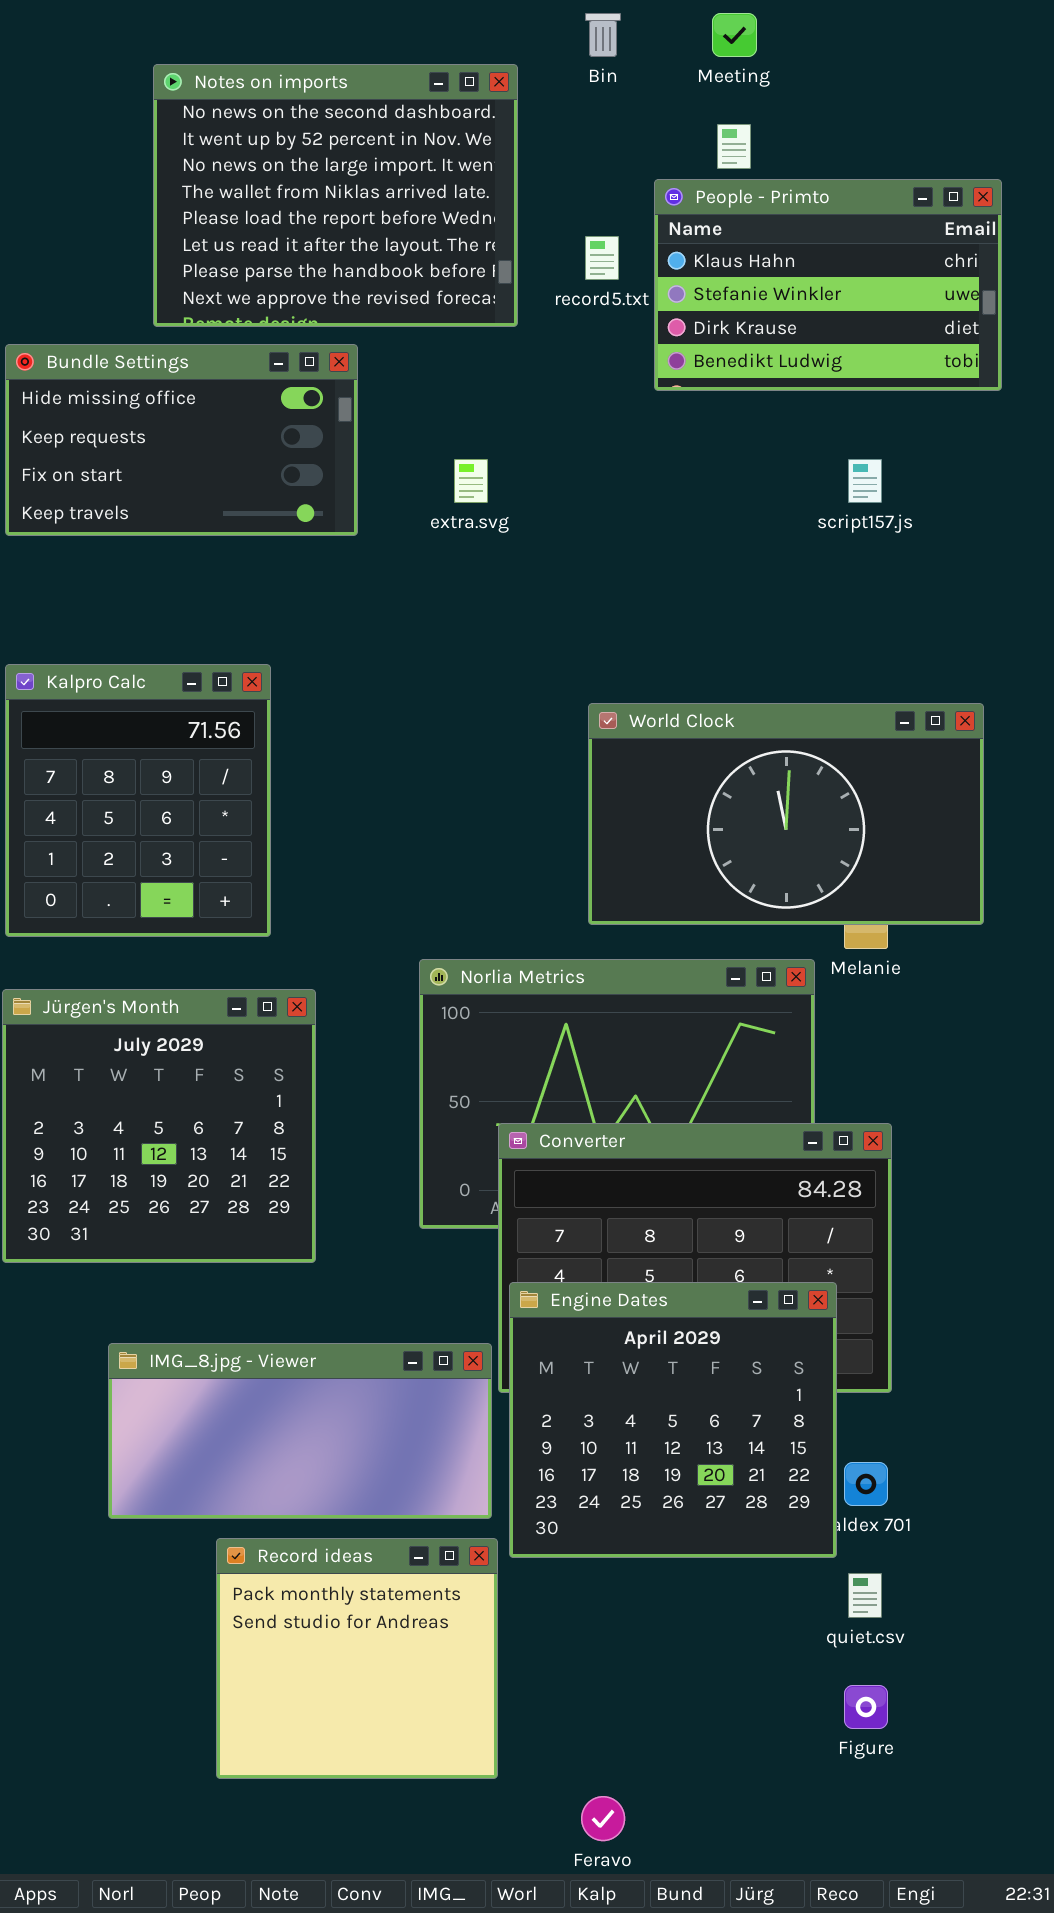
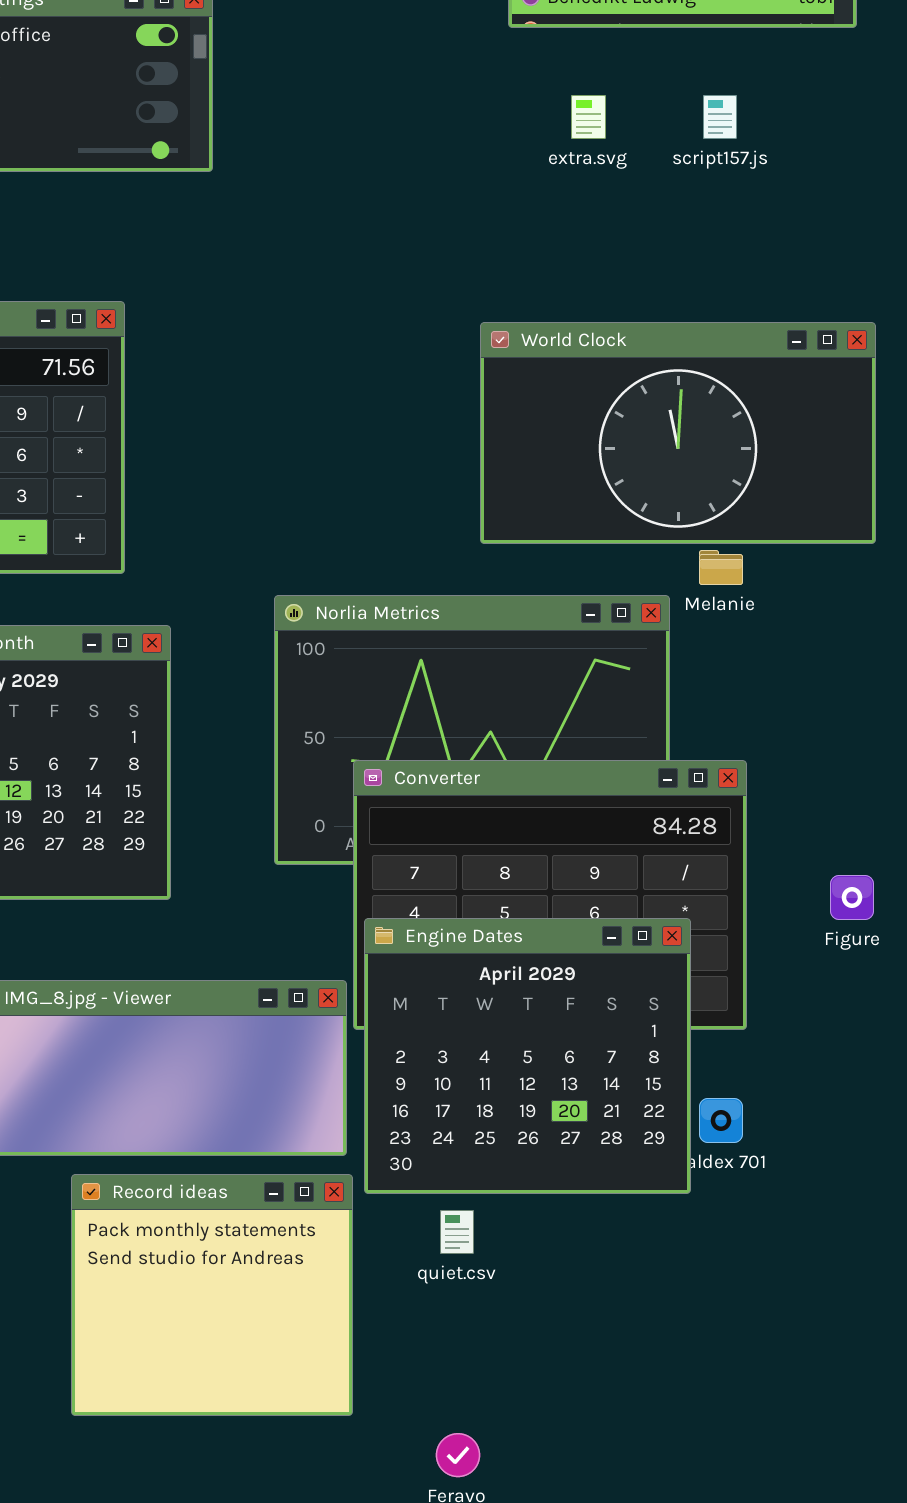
extra.svg: [454,459,488,503] -> [571,95,606,139], moved
World Clock: [588,703,984,925] -> [480,322,876,544], moved
quiet.csv: [848,1573,882,1618] -> [440,1210,474,1254], moved
Figure: [844,1685,888,1729] -> [830,875,874,920], moved

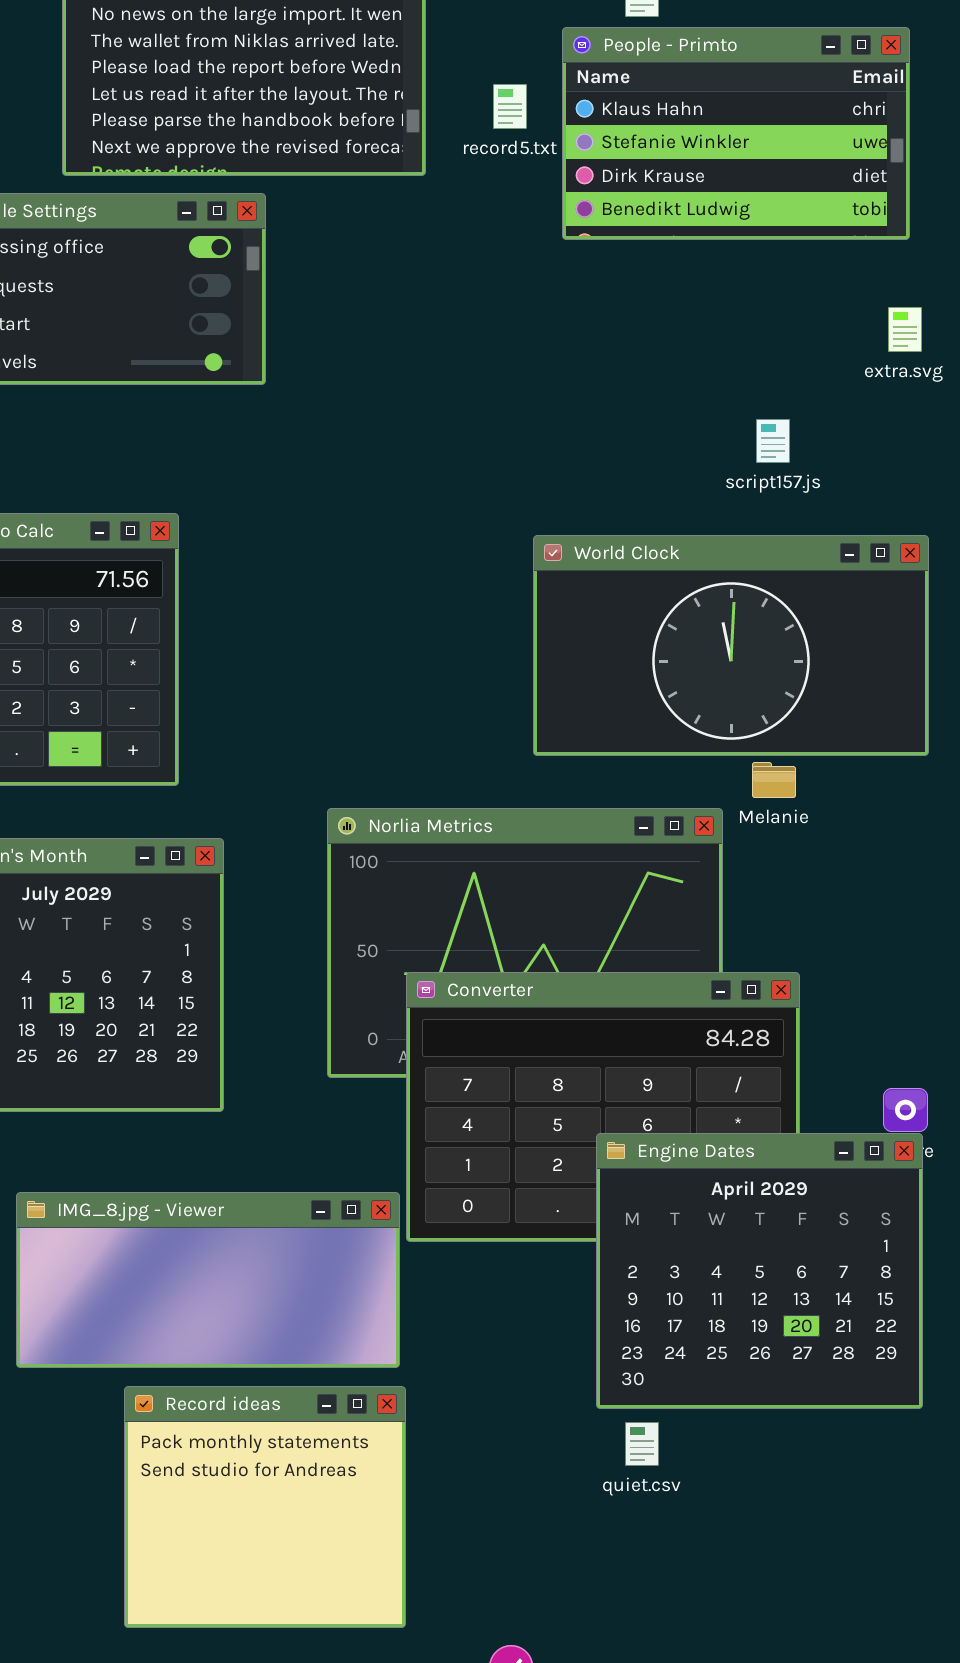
extra.svg: [571,95,606,139] -> [888,307,922,352], moved
script157.js: [703,95,737,139] -> [756,419,790,463], moved
Engine Dates: [364,918,691,1194] -> [596,1133,923,1409], moved
quiet.csv: [440,1210,474,1254] -> [625,1422,659,1466], moved

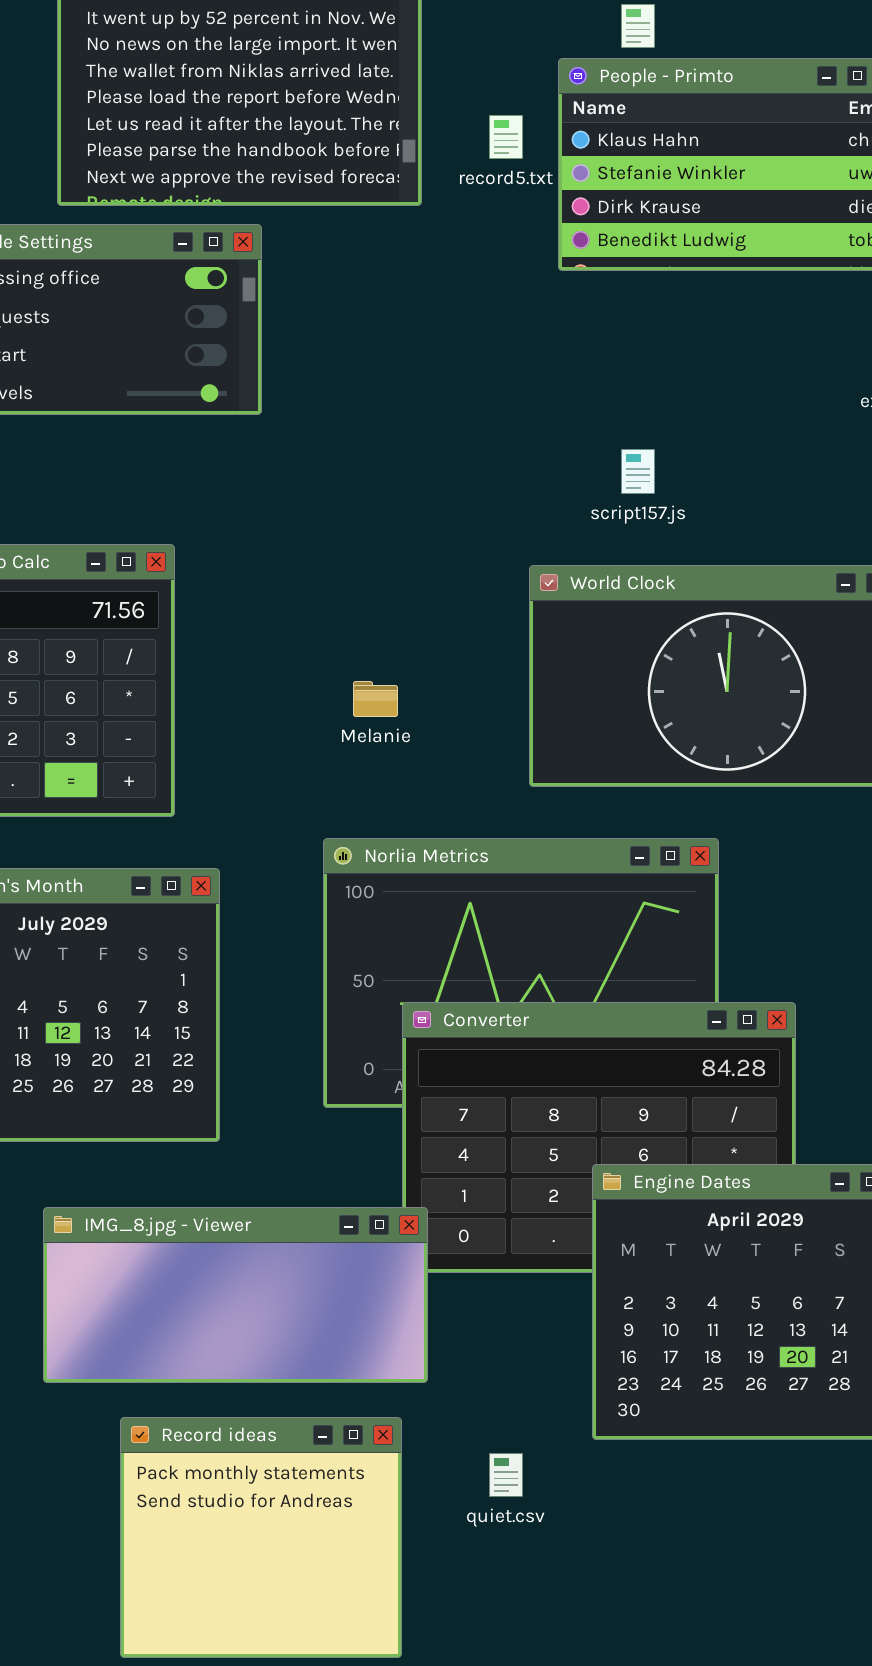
script157.js: [756,419,790,463] -> [621,449,655,494], moved
Melanie: [752,762,796,798] -> [353,681,398,717], moved
IMG_8.jpg - Viewer: [16,1192,400,1368] -> [43,1207,428,1383], moved
quiet.csv: [625,1422,659,1466] -> [489,1453,523,1497], moved

